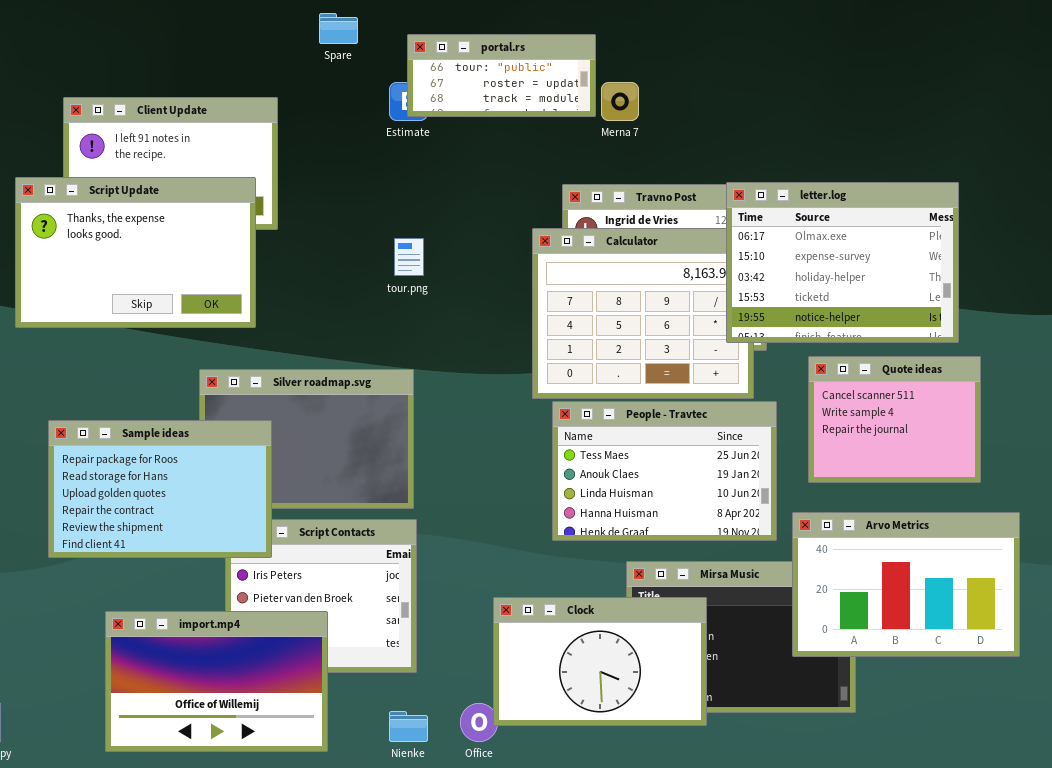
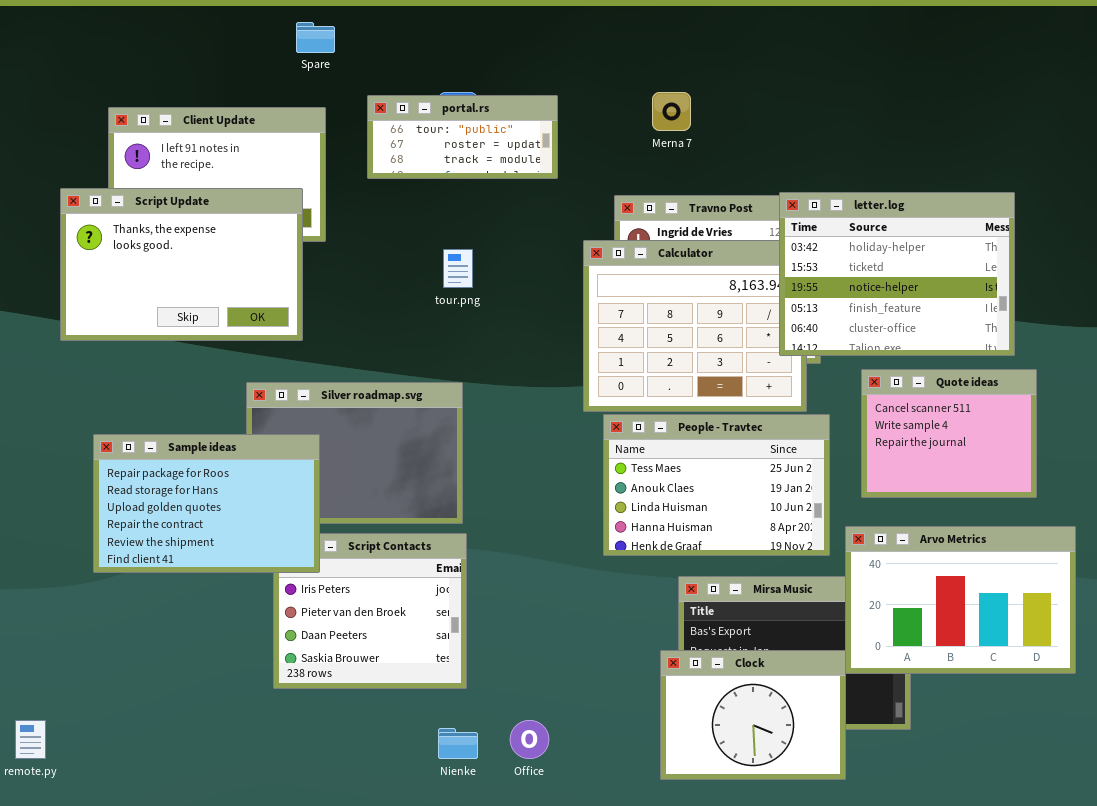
Spare: [319,13,358,44] -> [296,22,335,53], moved
portal.rs: [407,34,596,117] -> [367,95,558,179], moved
letter.log: [726,182,959,343] -> [779,192,1015,356], scrolled down 2 rows
Clock: [493,597,707,726] -> [660,650,846,780], moved, resized
import.mp4: [105,611,328,752] -> none, closed

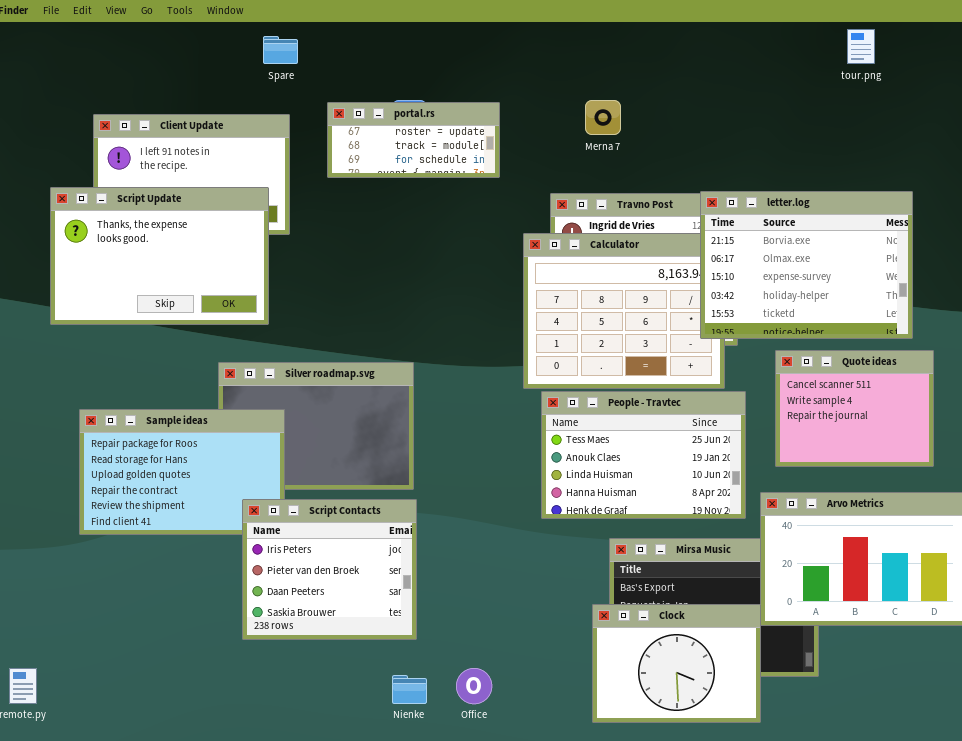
portal.rs: [367,95,558,179] -> [327,102,500,178], scrolled down 1 row
letter.log: [779,192,1015,356] -> [700,191,913,339], scrolled up 3 rows
tour.png: [443,249,473,288] -> [847,29,875,64], moved
Script Contacts: [273,533,467,689] -> [242,499,417,640], raised

